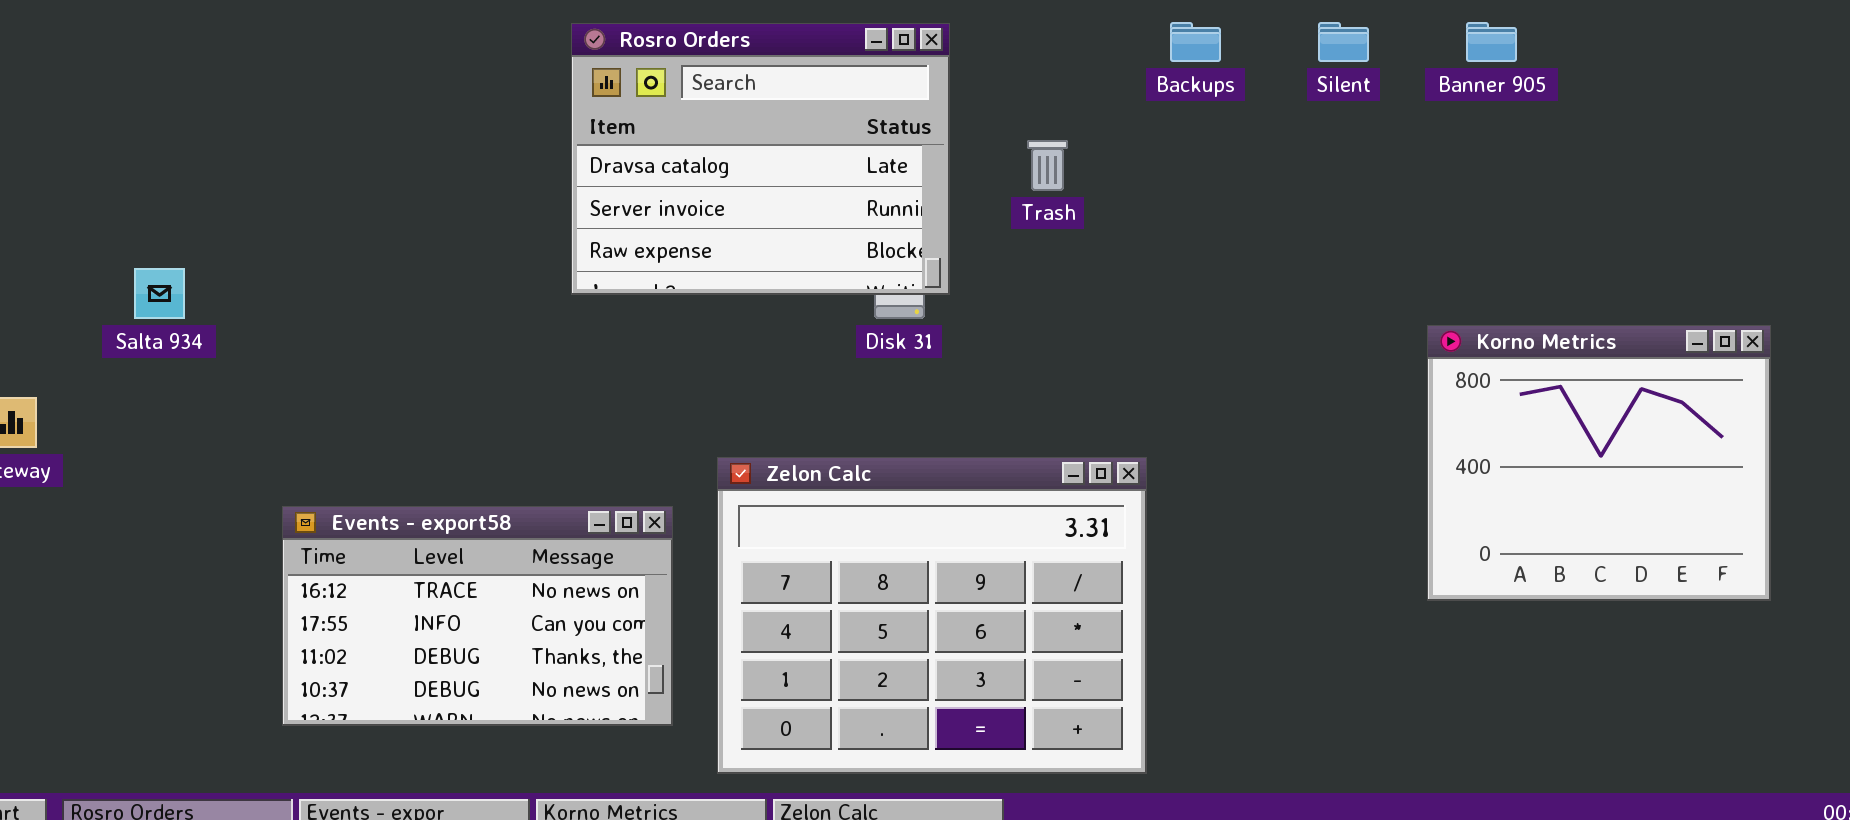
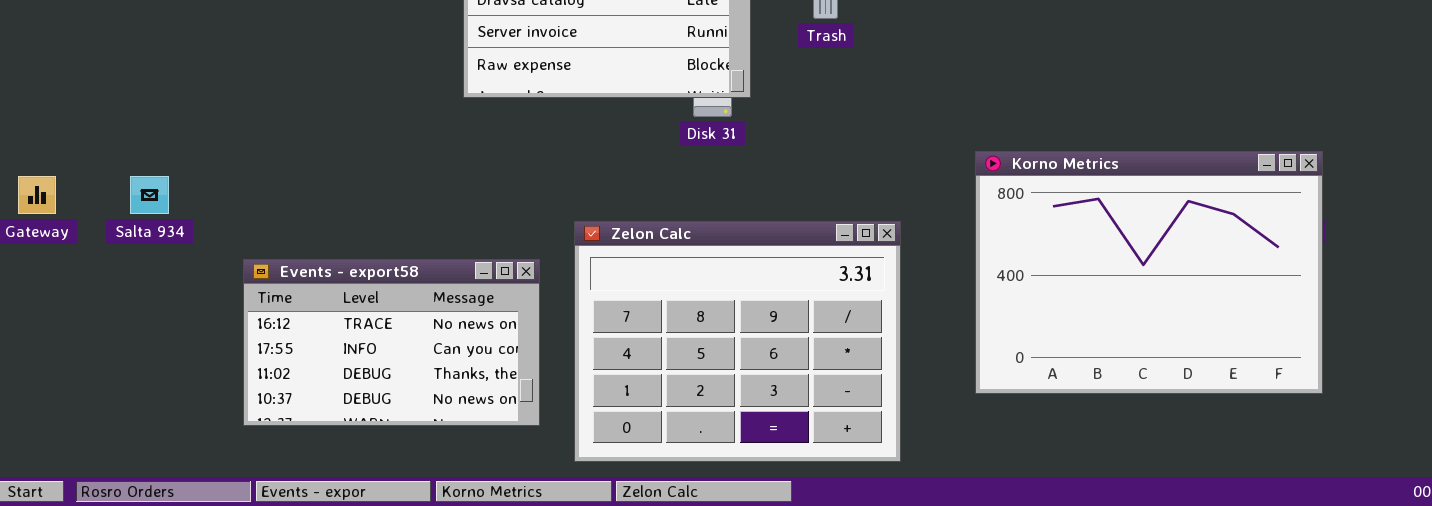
Salta 934: [134,268,185,319] -> [130,176,169,214], moved
Korno Metrics: [1427,325,1771,601] -> [975,151,1323,394], moved, resized

